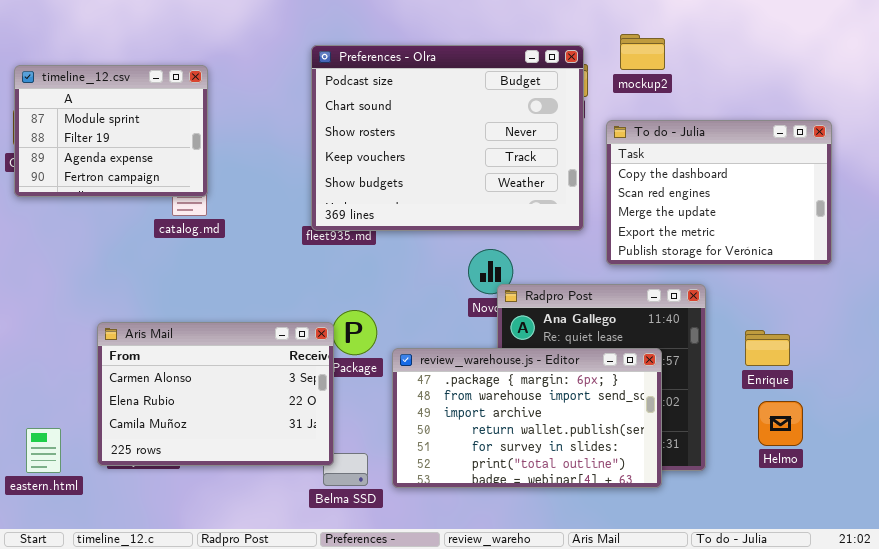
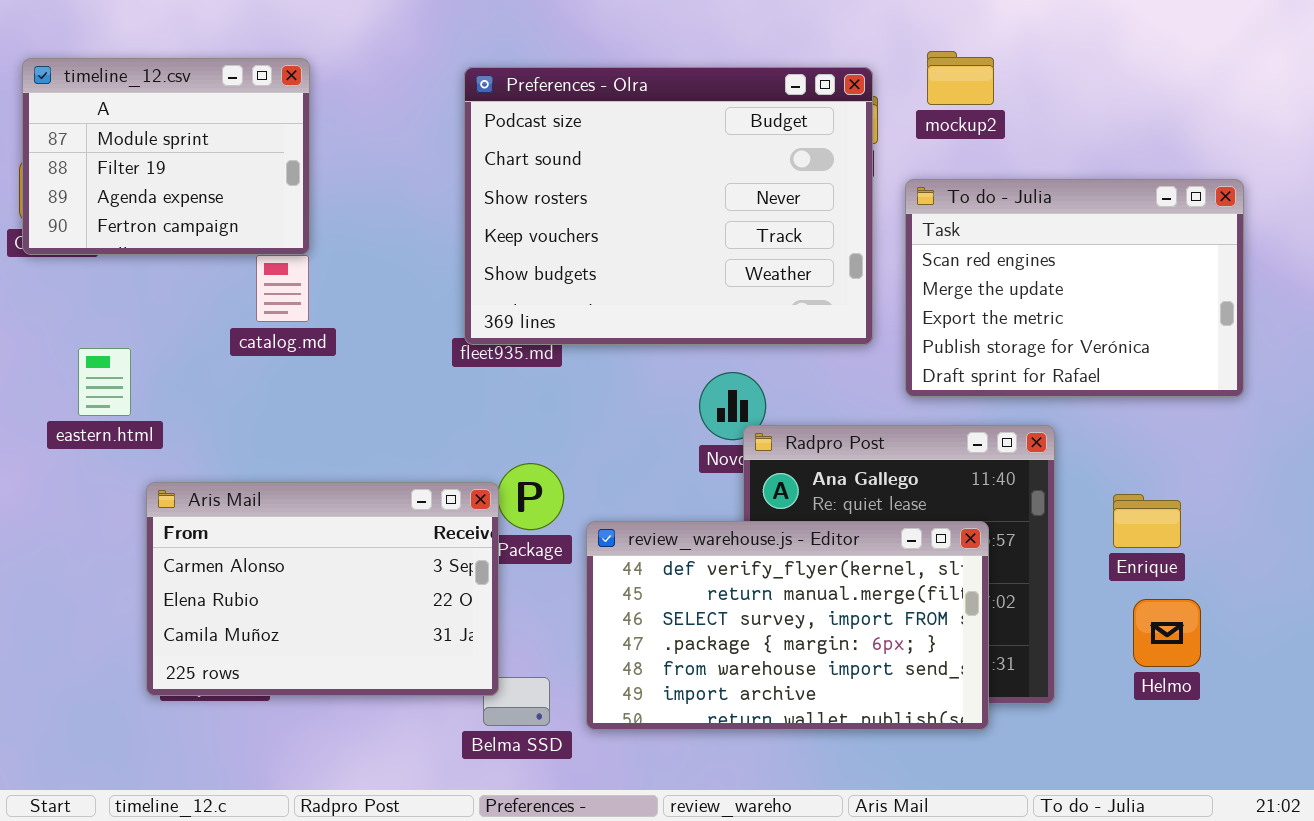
timeline_12.csv: [14,65,208,197] -> [22,58,310,255], moved
To do - Julia: [606,120,832,265] -> [905,179,1244,397], scrolled down 1 row
review_warehouse.js - Editor: [392,348,662,488] -> [586,521,989,730], scrolled up 3 rows
eastern.html: [26,428,61,473] -> [78,348,131,416], moved

